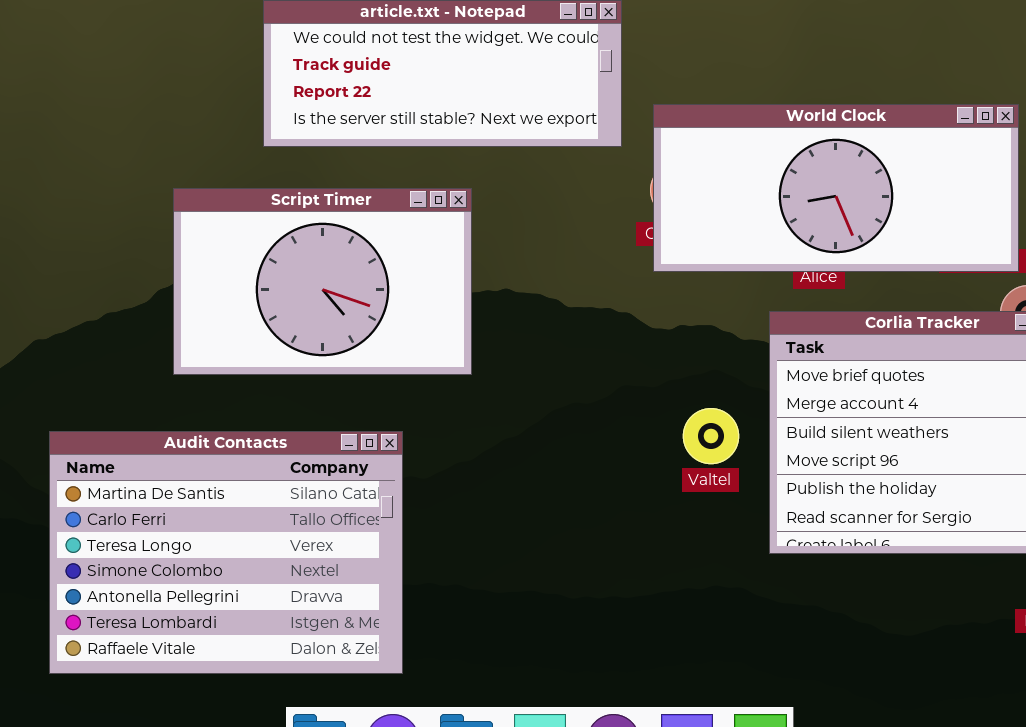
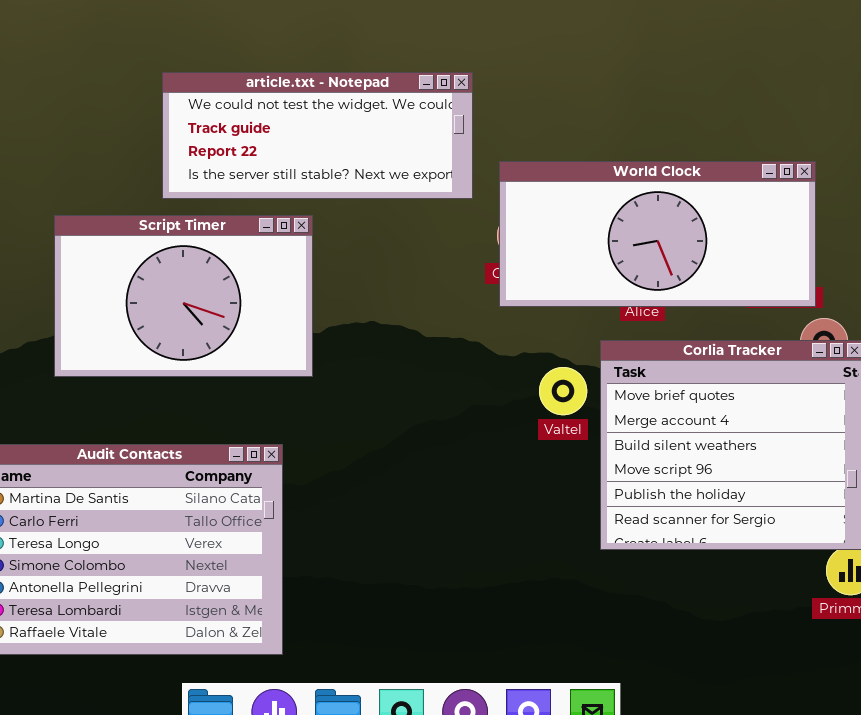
Script Timer: [173,188,472,375] -> [54,215,313,377], moved
Valtel: [683,408,739,464] -> [539,367,587,415], moved

